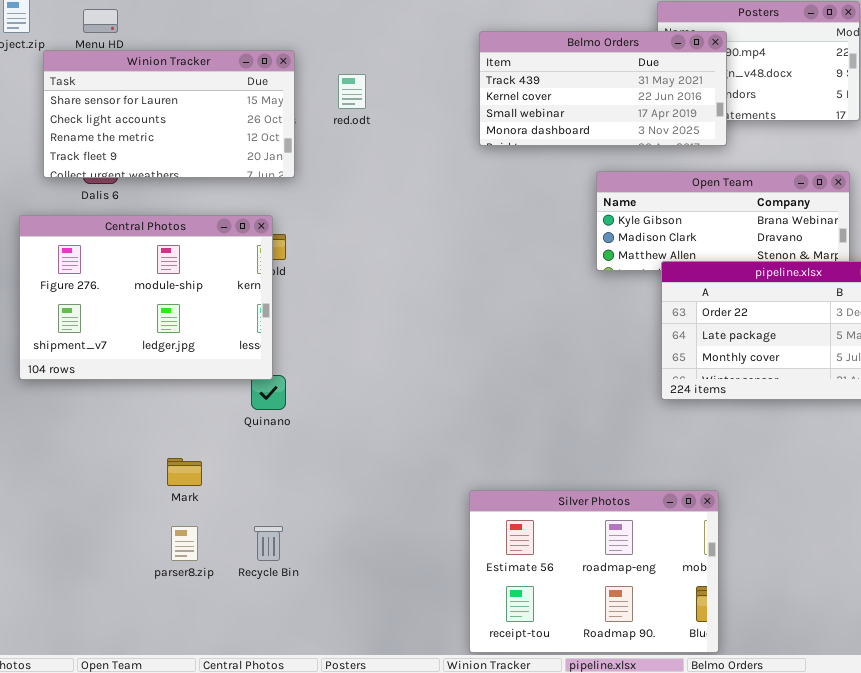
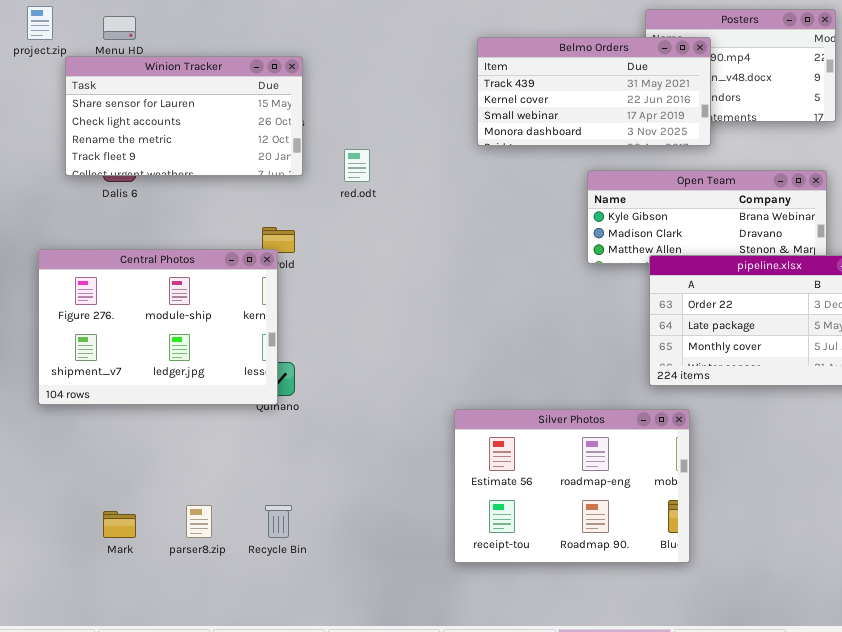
red.odt: [338,74,366,109] -> [344,149,370,182], moved
Central Photos: [19,215,273,380] -> [38,249,278,405], moved
Mark: [167,458,202,486] -> [103,511,136,538], moved
Silver Photos: [469,490,719,653] -> [454,409,690,563], moved

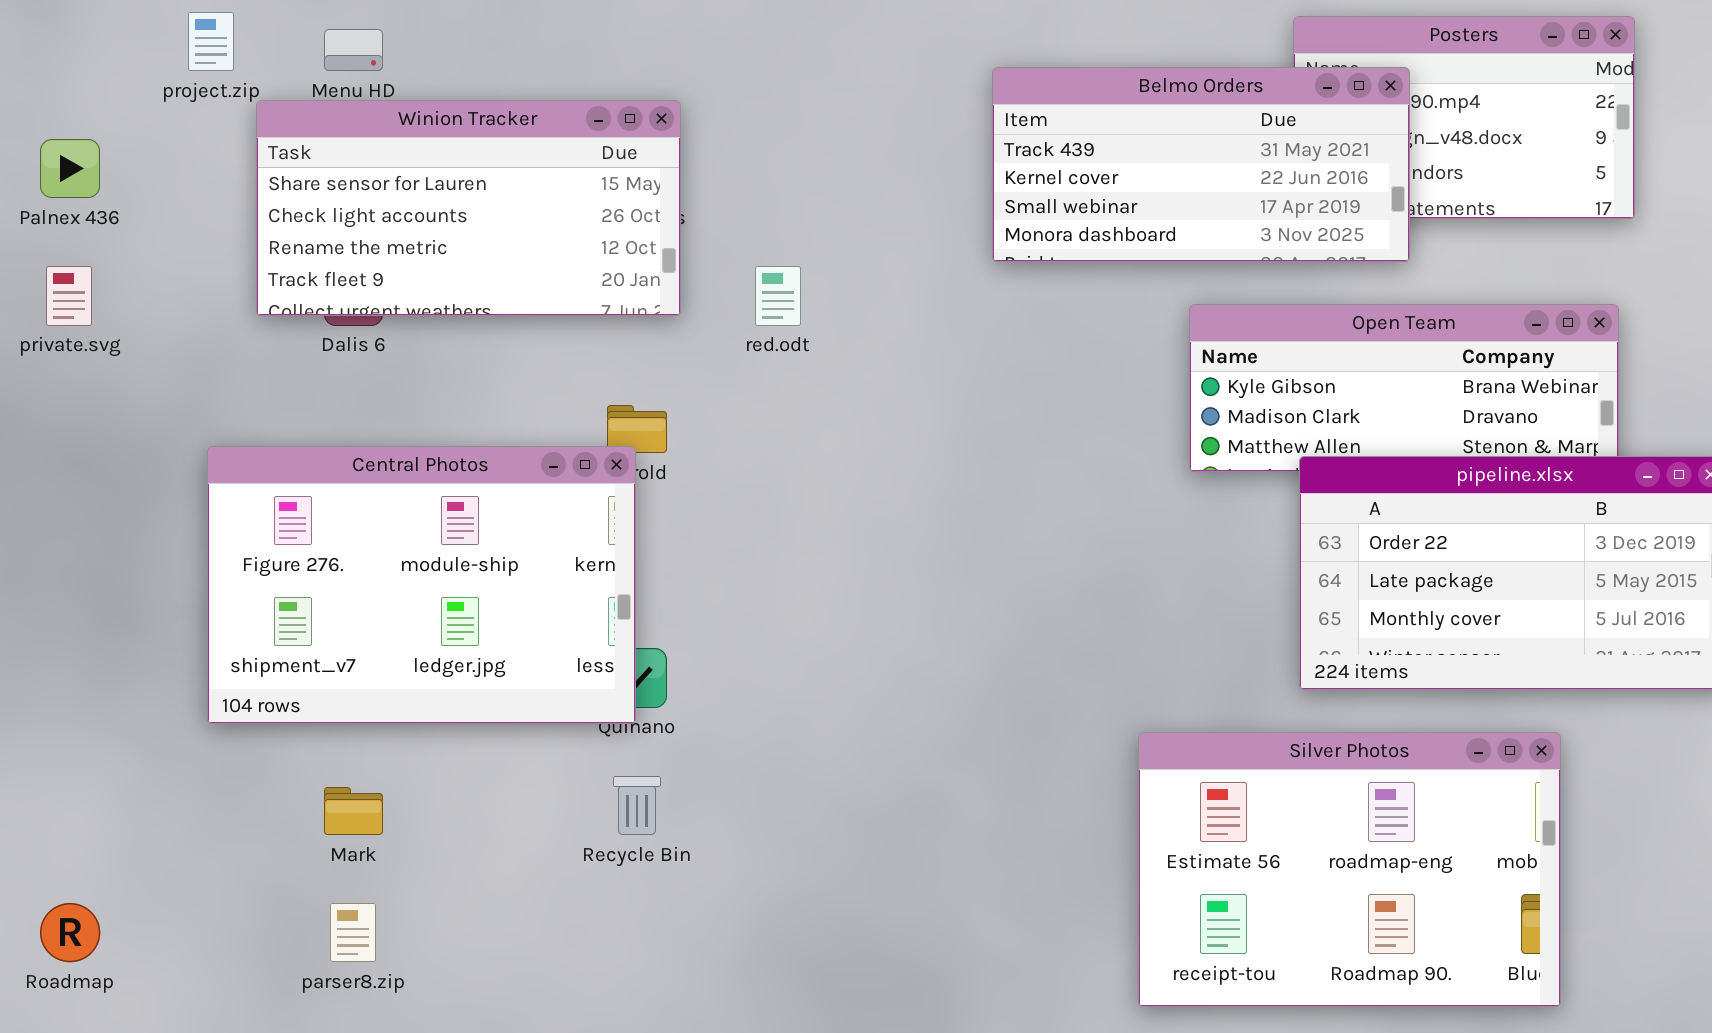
Silver Photos: [454,409,690,563] -> [1138,732,1561,1007], moved
parser8.zip: [186,505,212,538] -> [330,903,376,962], moved
Recycle Bin: [265,505,292,538] -> [613,776,661,835], moved
Mark: [103,511,136,538] -> [324,787,383,835], moved

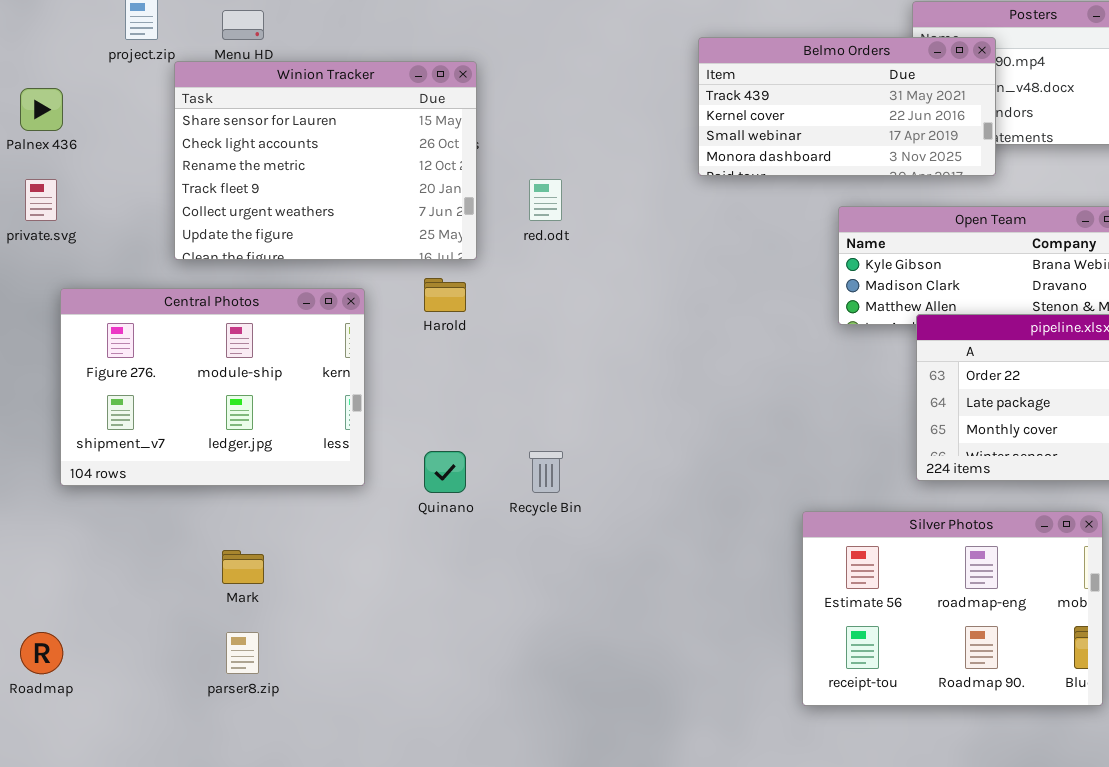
Winion Tracker: [256,100,681,316] -> [174,61,477,260], resized
Central Photos: [207,446,636,724] -> [60,288,365,486], moved
Recycle Bin: [613,776,661,835] -> [529,451,563,493], moved

